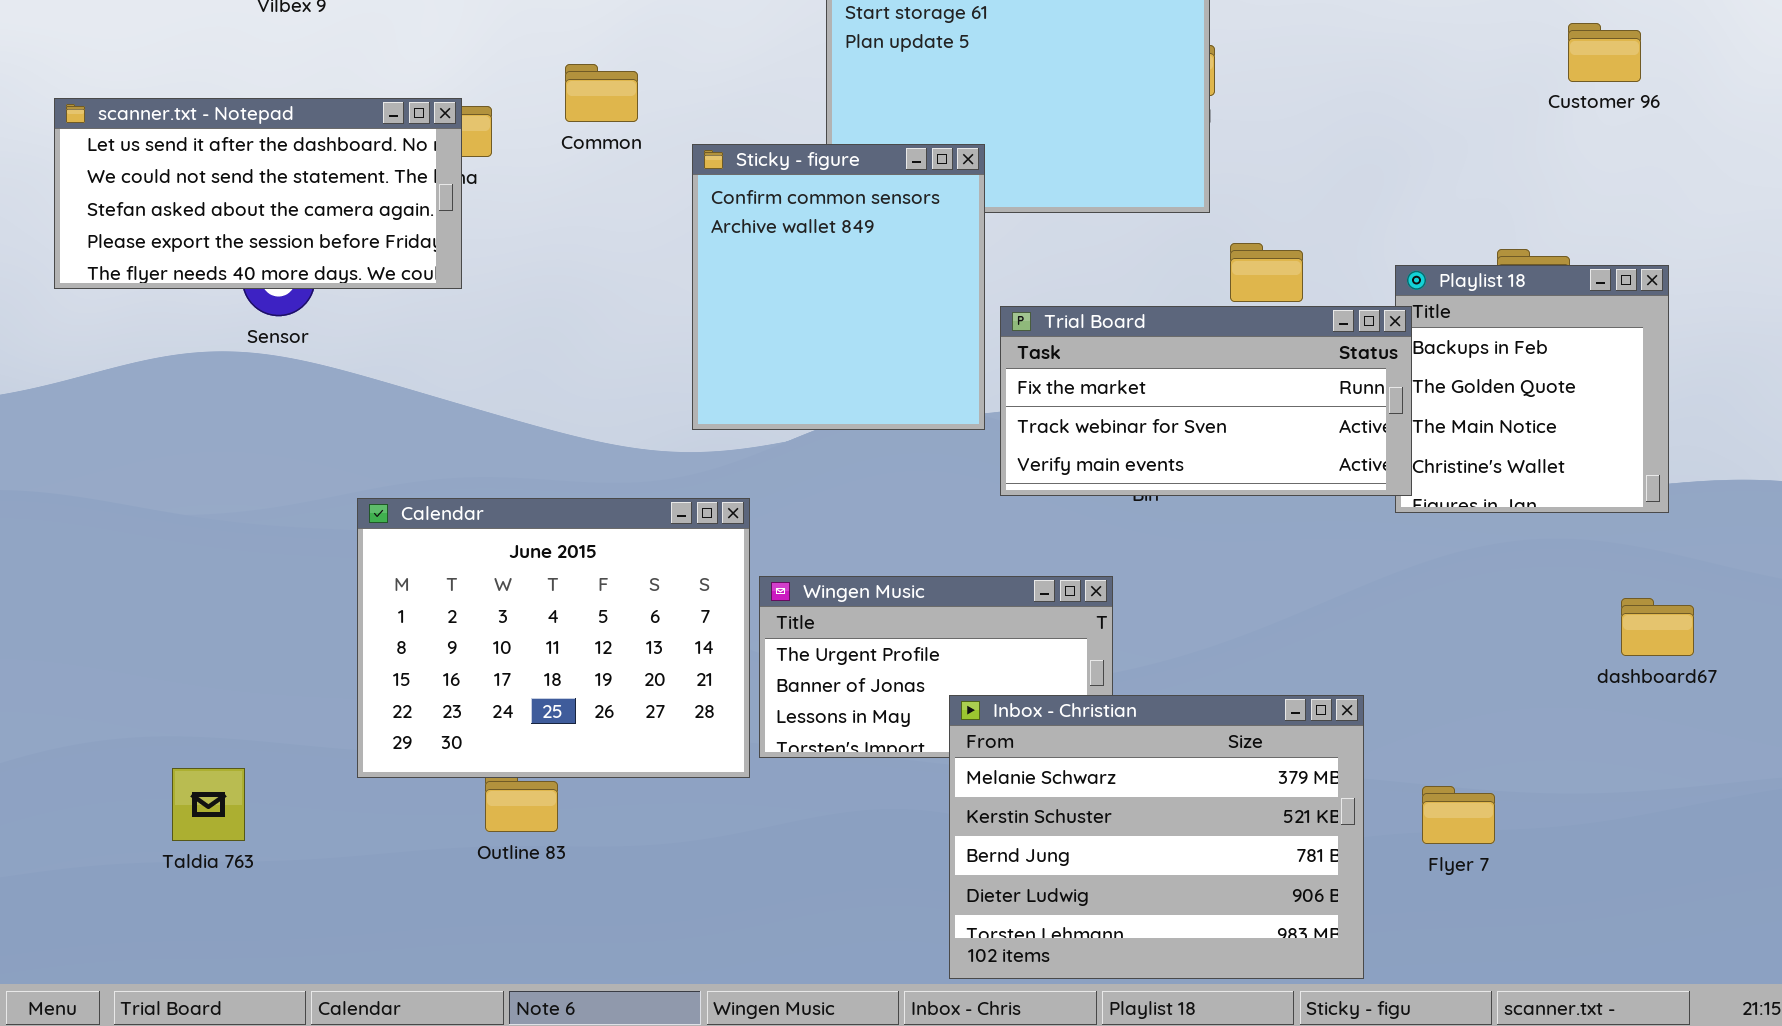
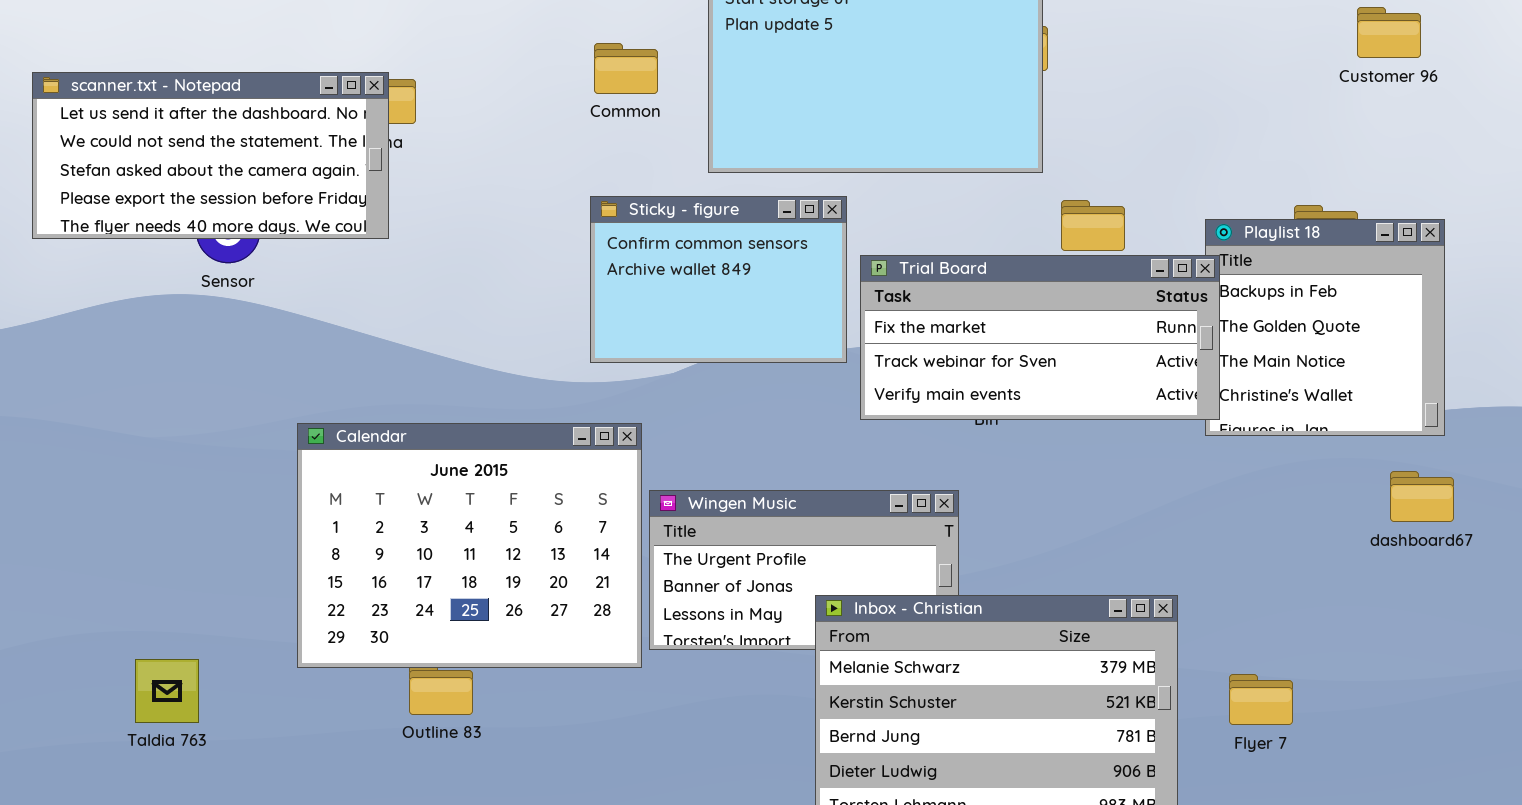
Common: [565,64,638,122] -> [594,43,658,94], moved
Sticky - figure: [692,144,985,430] -> [590,196,847,363], resized
dashboard67: [1621,598,1694,656] -> [1390,471,1454,522], moved

